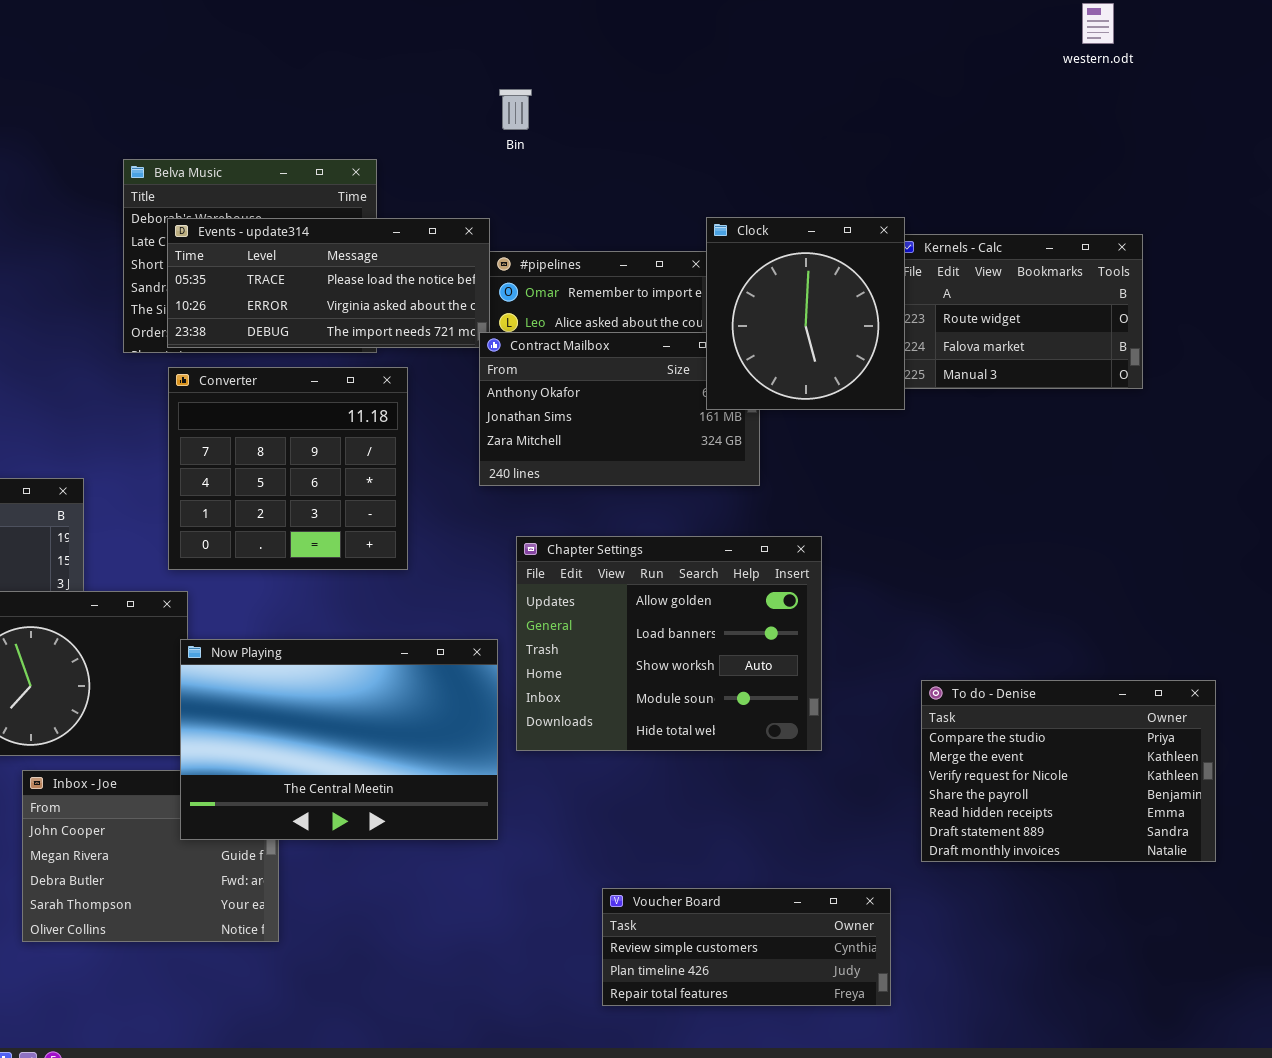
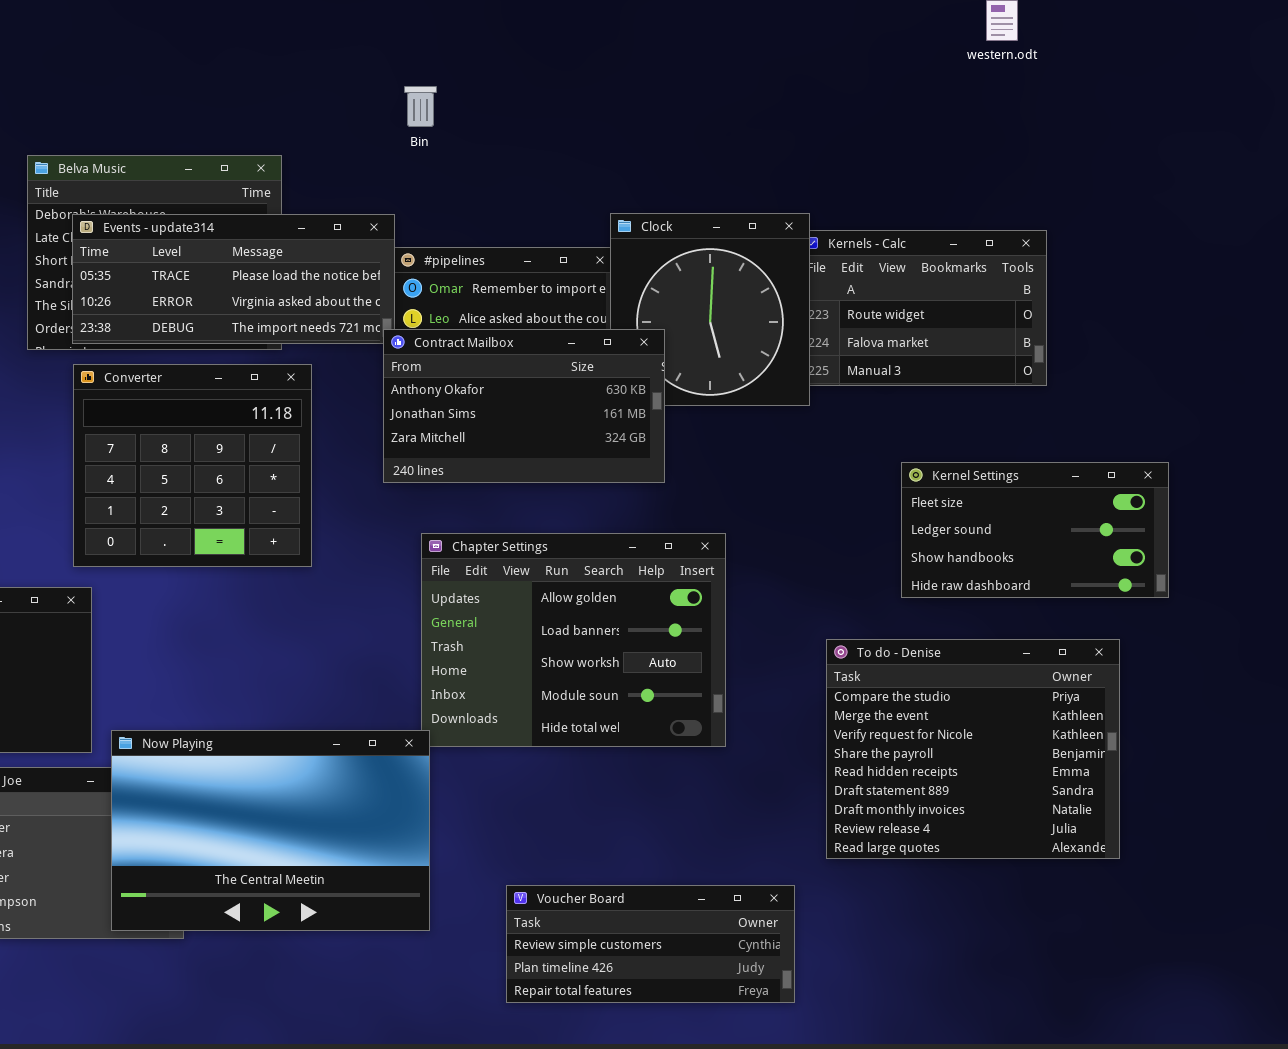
Contract Mailbox: [479,332,760,486] -> [383,329,665,483], raised
Kernel Settings: none -> [901,462,1169,598], opened
Now Playing: [180,639,498,840] -> [111,730,430,931], moved
To do - Denise: [921,680,1216,862] -> [826,639,1120,859], resized

